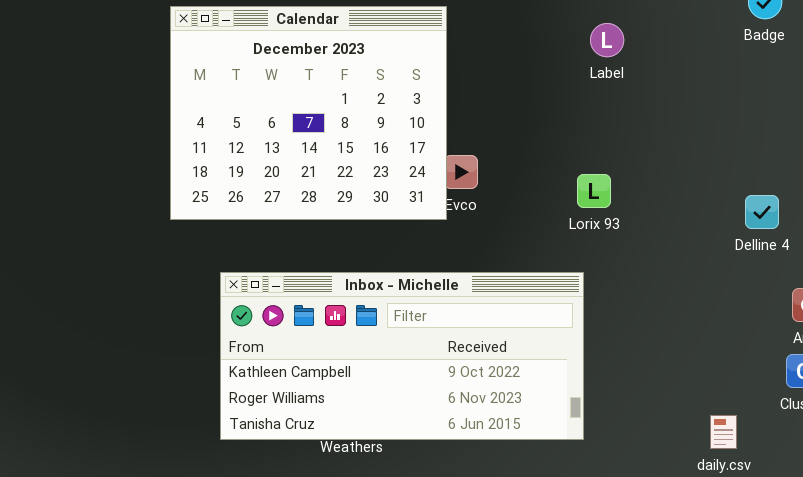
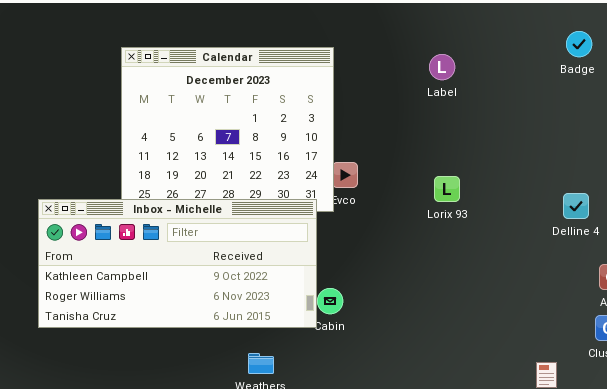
Label: [590,23,624,57] -> [429,54,455,80], moved
Inbox - Michelle: [220,272,584,440] -> [38,199,317,328], moved

